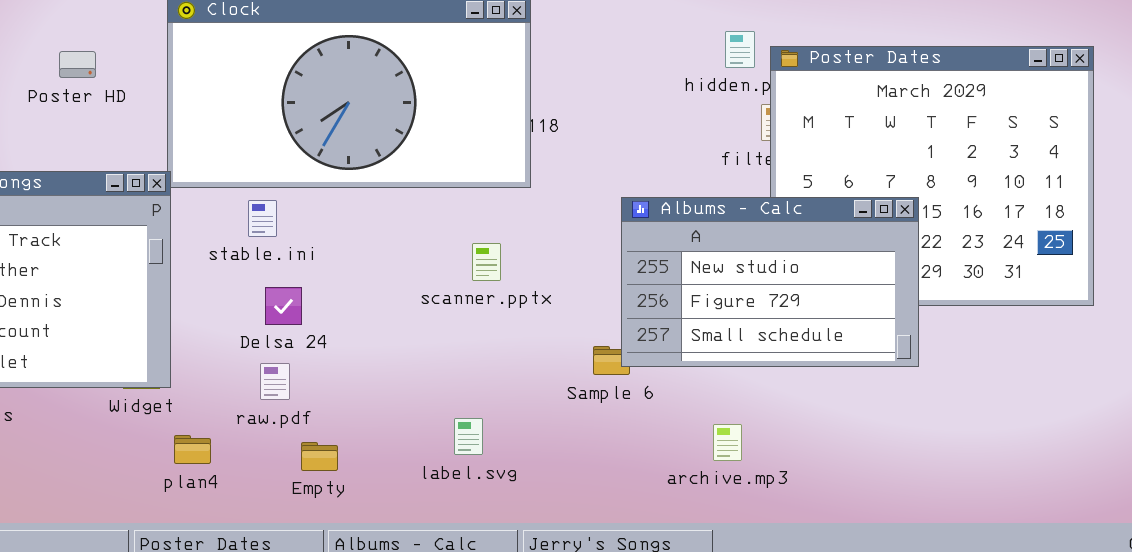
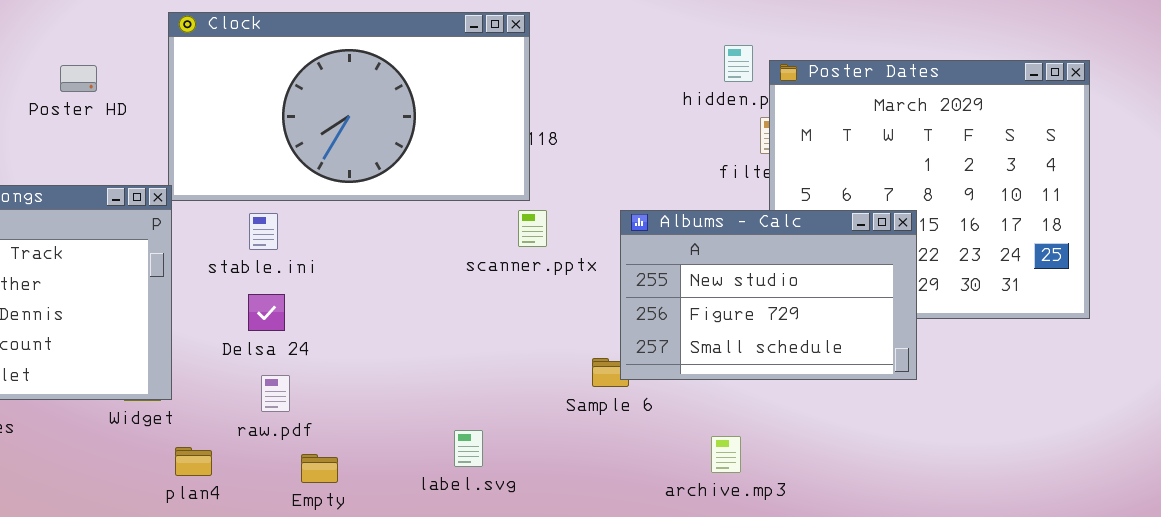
scanner.pptx: [472,243,501,281] -> [518,210,547,247], moved
Delsa 24: [265,287,302,325] -> [248,294,285,331], moved

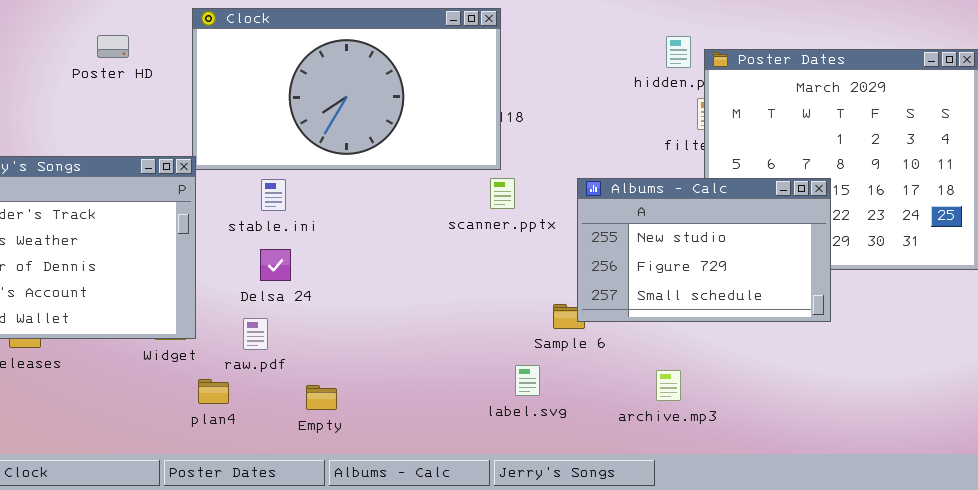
Poster HD: [60,65,97,92] -> [97,35,129,58], moved
raw.pdf: [261,375,290,412] -> [243,318,268,350], moved
label.svg: [454,430,483,467] -> [515,365,540,396], moved

